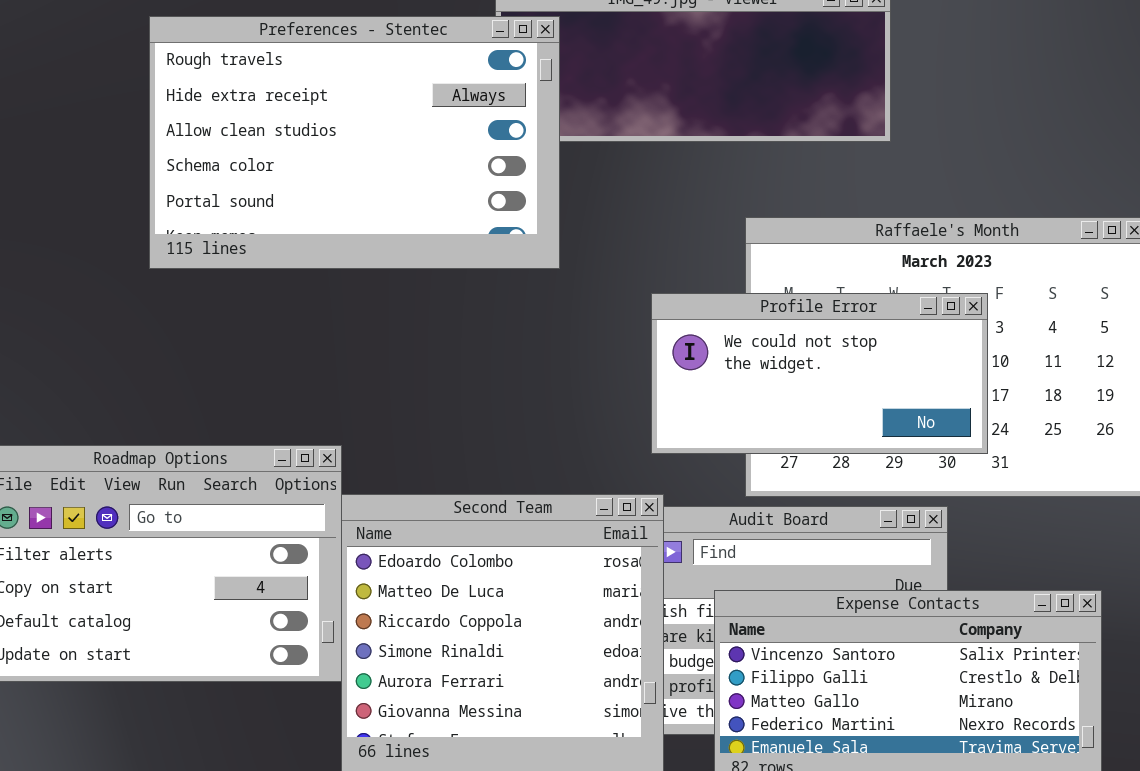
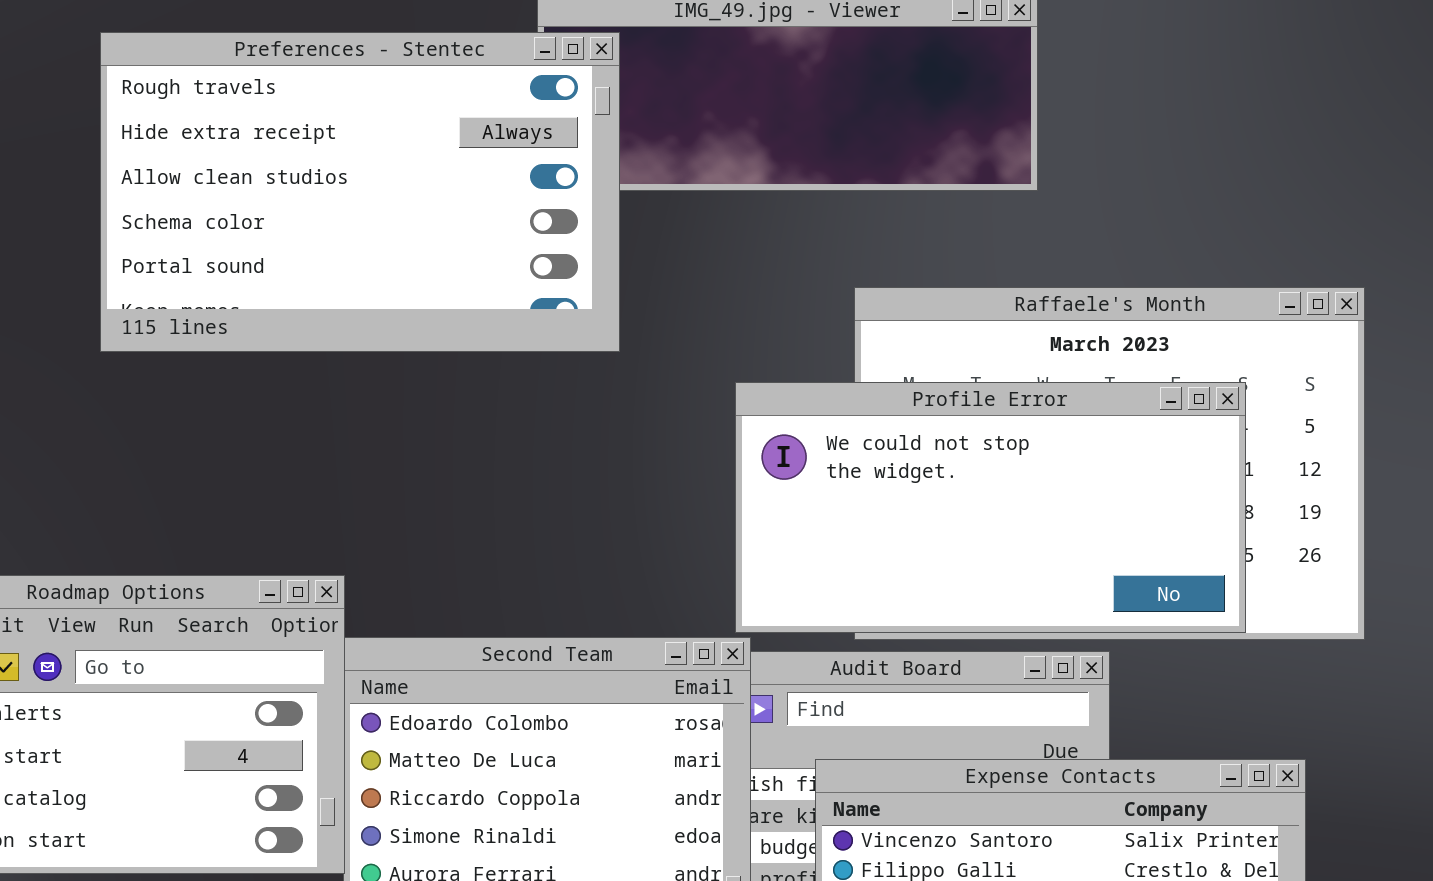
Profile Error: [651,293,988,454] -> [735,382,1246,633], resized

